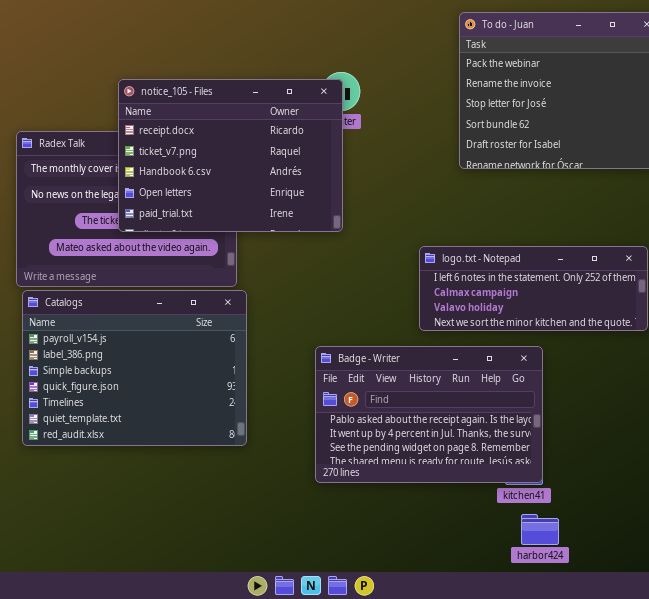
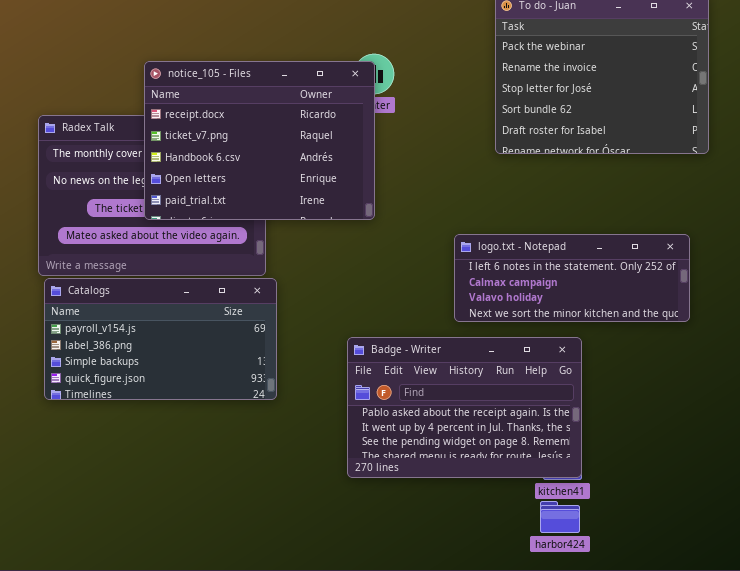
Catalogs: [22,290,247,446] -> [44,278,277,400], resized
harbor424: [521,514,559,545] -> [540,501,580,533], moved

